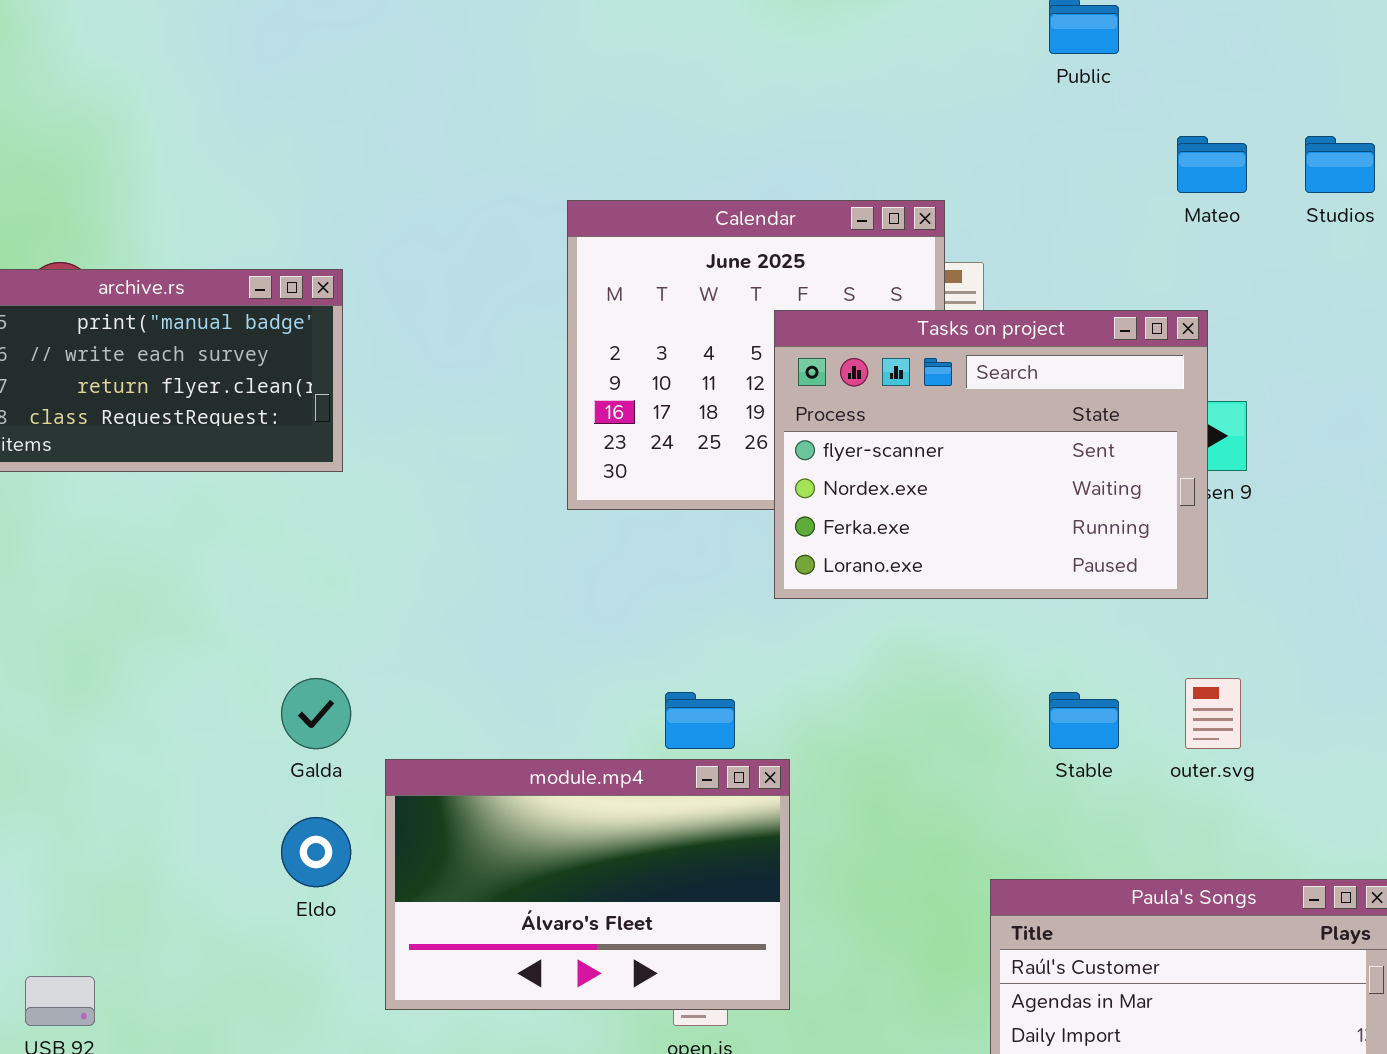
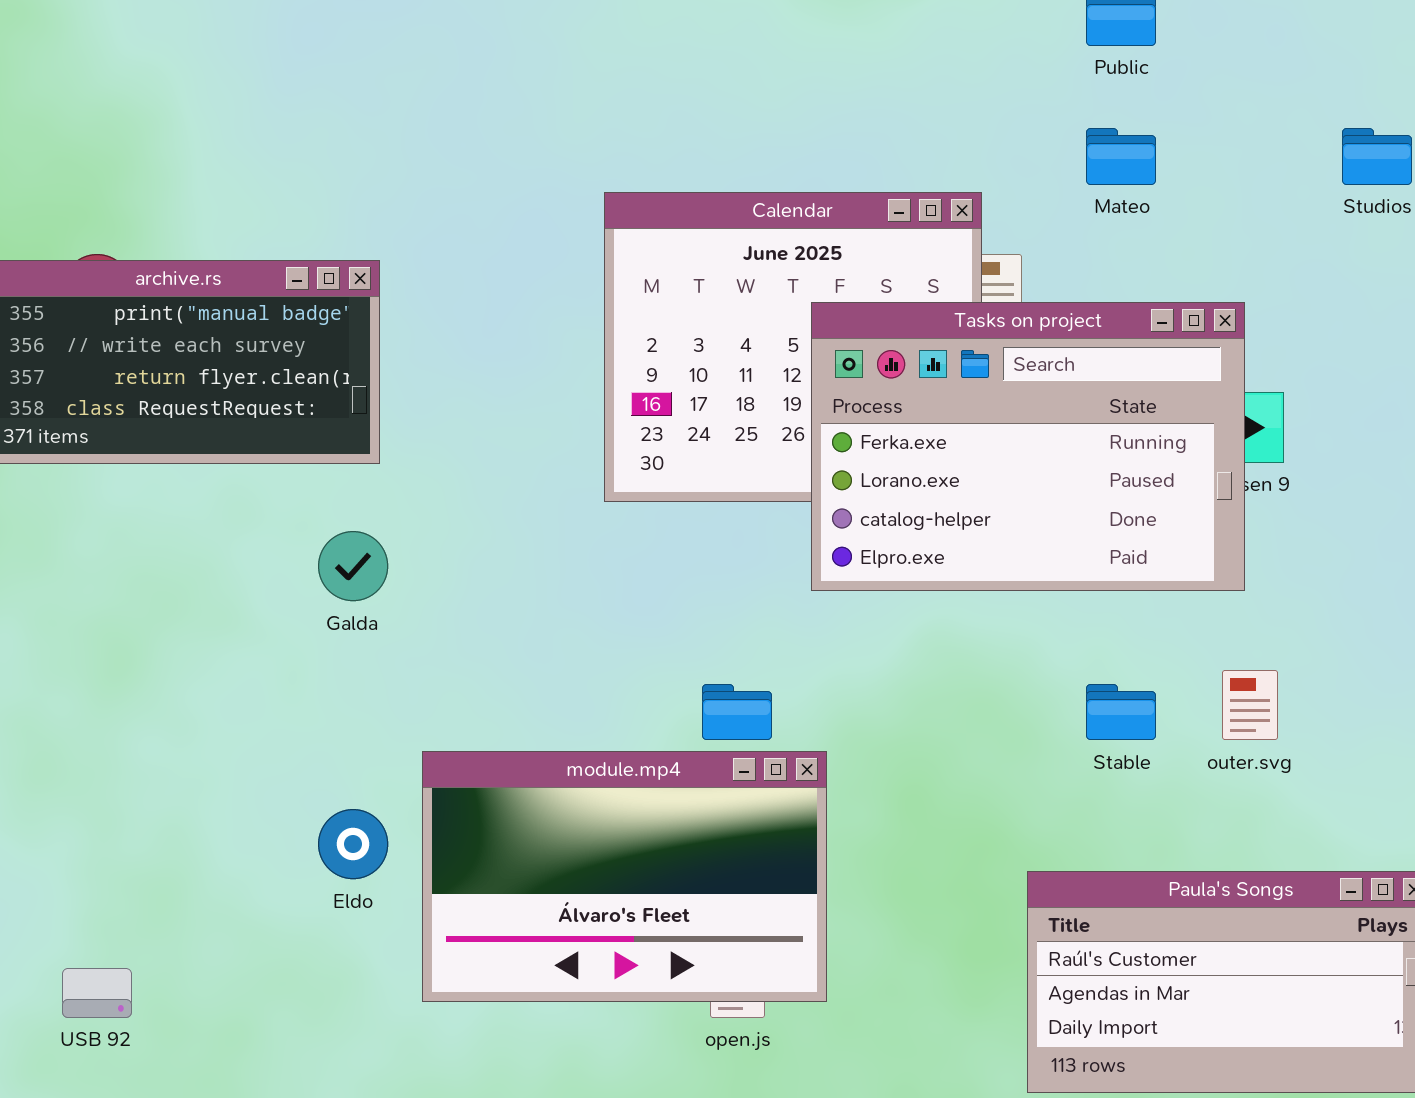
Mateo: [1177,136,1247,193] -> [1086,128,1156,185], moved
Tasks on project: [774,310,1208,599] -> [811,302,1245,591], scrolled down 2 rows
Galda: [281,678,351,749] -> [318,531,388,601], moved

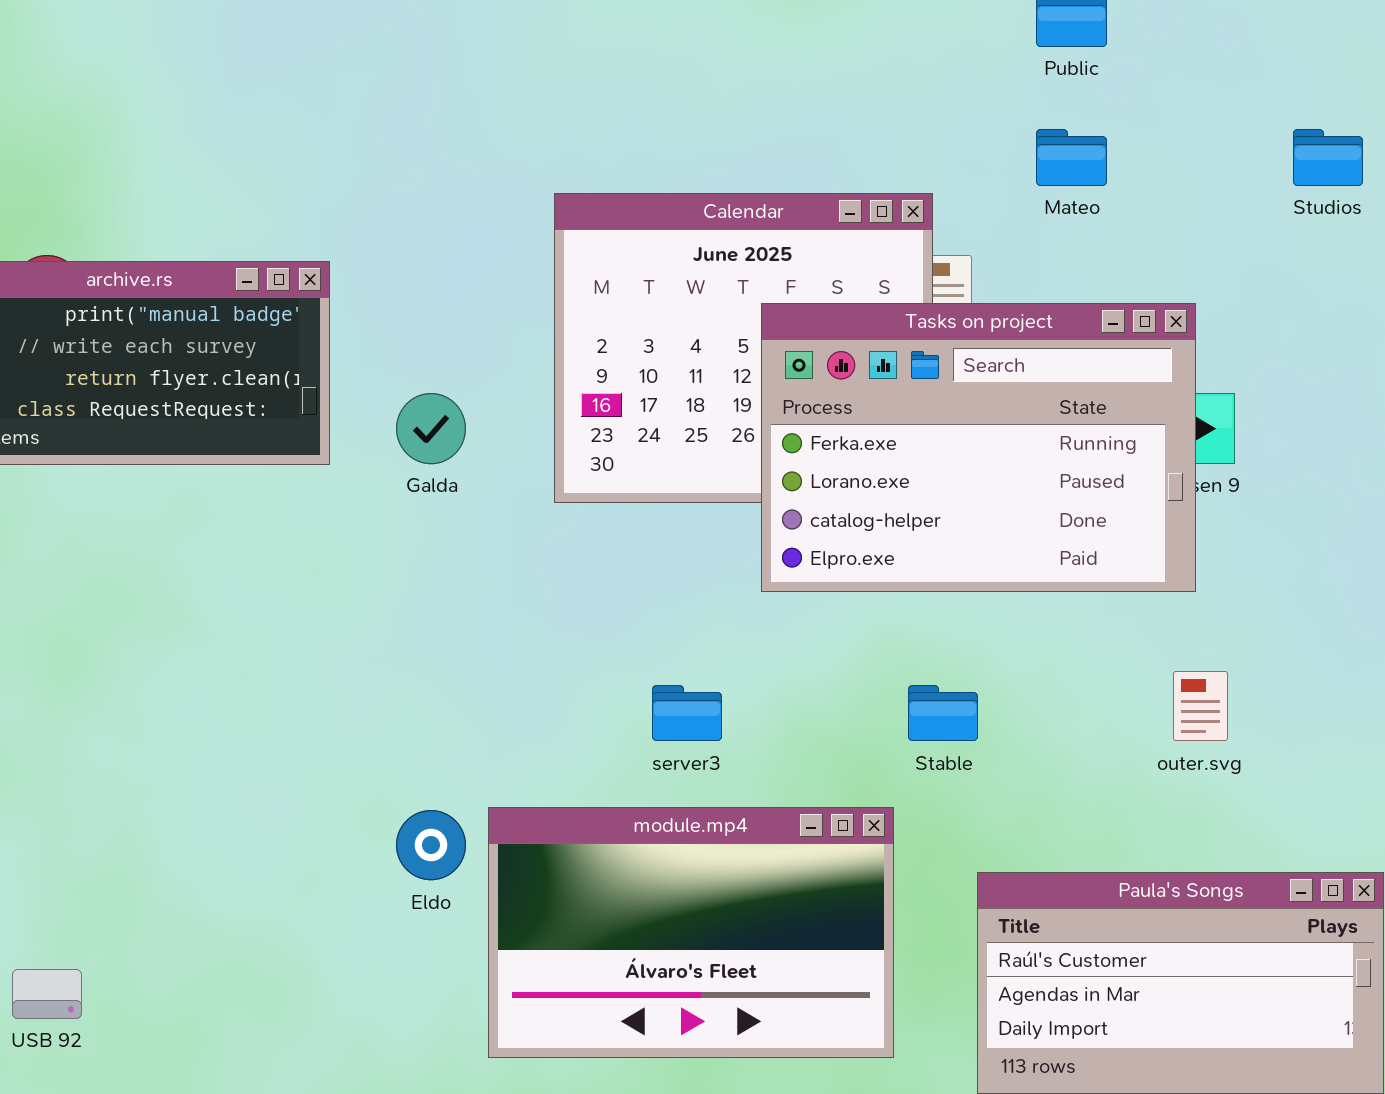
Galda: [318,531,388,601] -> [396,393,466,464], moved
Stable: [1086,684,1156,740] -> [908,685,978,741], moved
module.mp4: [422,751,827,1002] -> [488,807,894,1058], moved
Eldo: [318,809,388,879] -> [396,810,466,880], moved

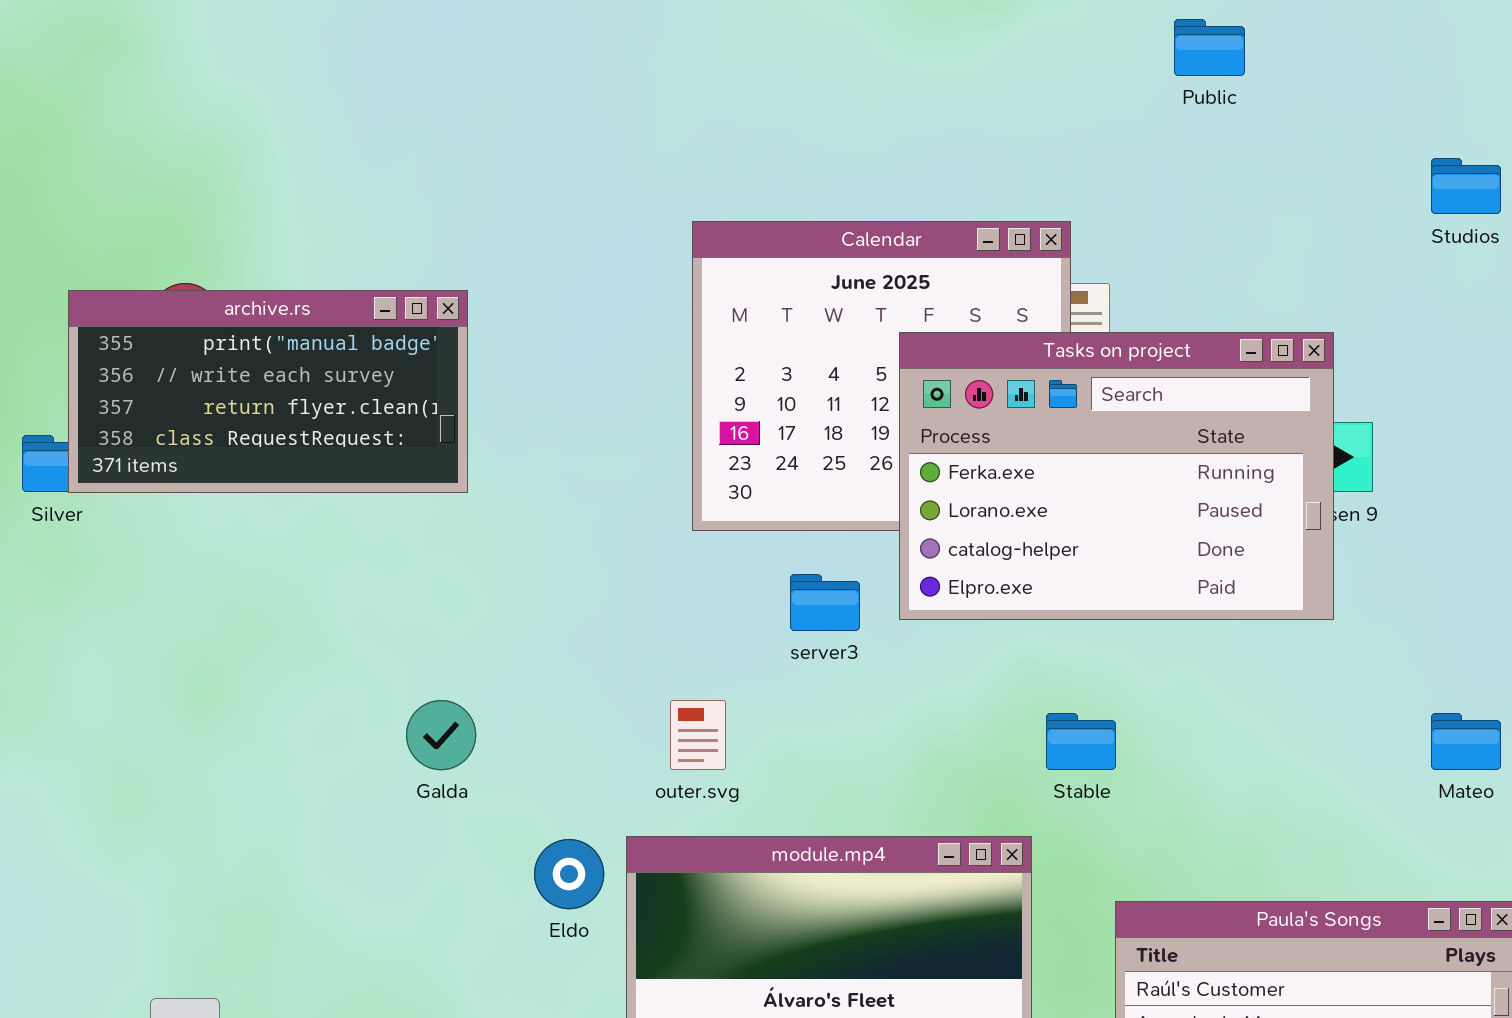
Mateo: [1036,129,1107,186] -> [1431,713,1501,770], moved
Galda: [396,393,466,464] -> [406,700,476,770], moved
outer.svg: [1173,671,1228,741] -> [670,700,726,770], moved
server3: [652,685,722,741] -> [790,574,860,631], moved

